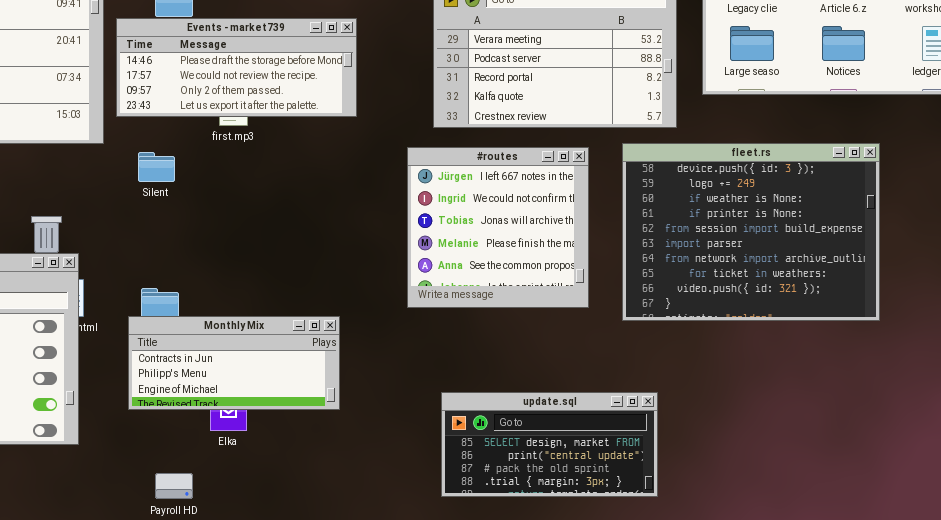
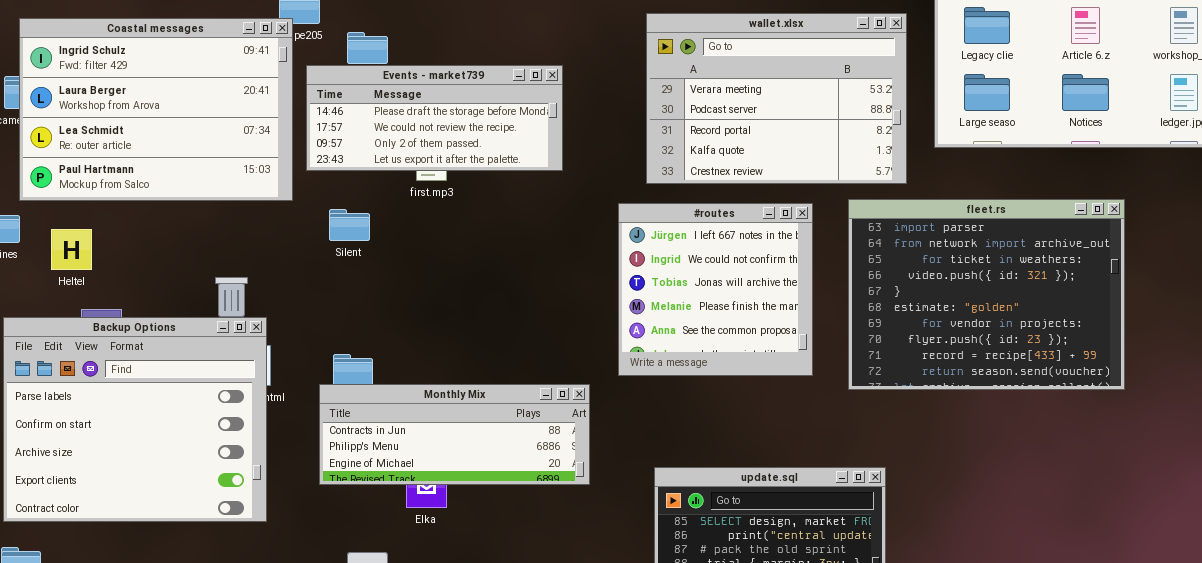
fleet.rs: [622,143,880,321] -> [848,199,1125,390], scrolled down 5 rows
Monthly Mix: [128,316,340,410] -> [319,384,590,485], resized

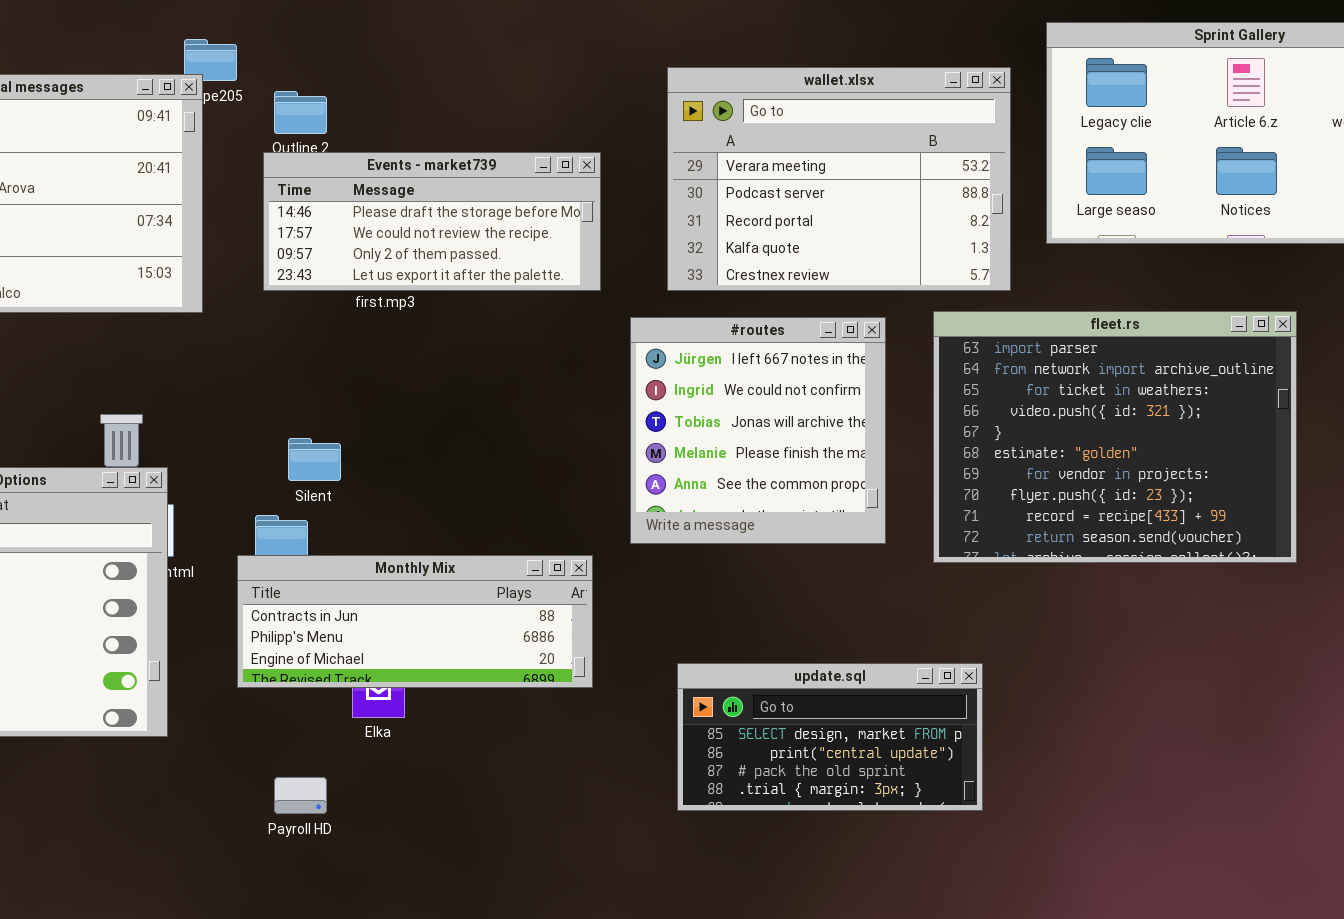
Events - market739: [306,65,563,171] -> [263,152,601,291], moved
Silent: [329,209,370,241] -> [288,438,341,481], moved

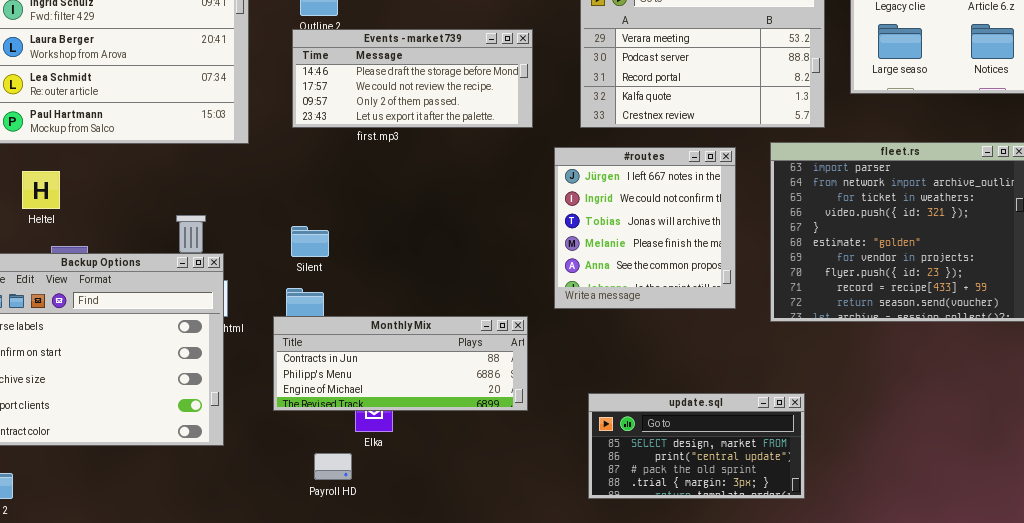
Silent: [288,438,341,481] -> [291,226,329,257], moved
Payroll HD: [274,777,327,814] -> [314,453,352,480], moved

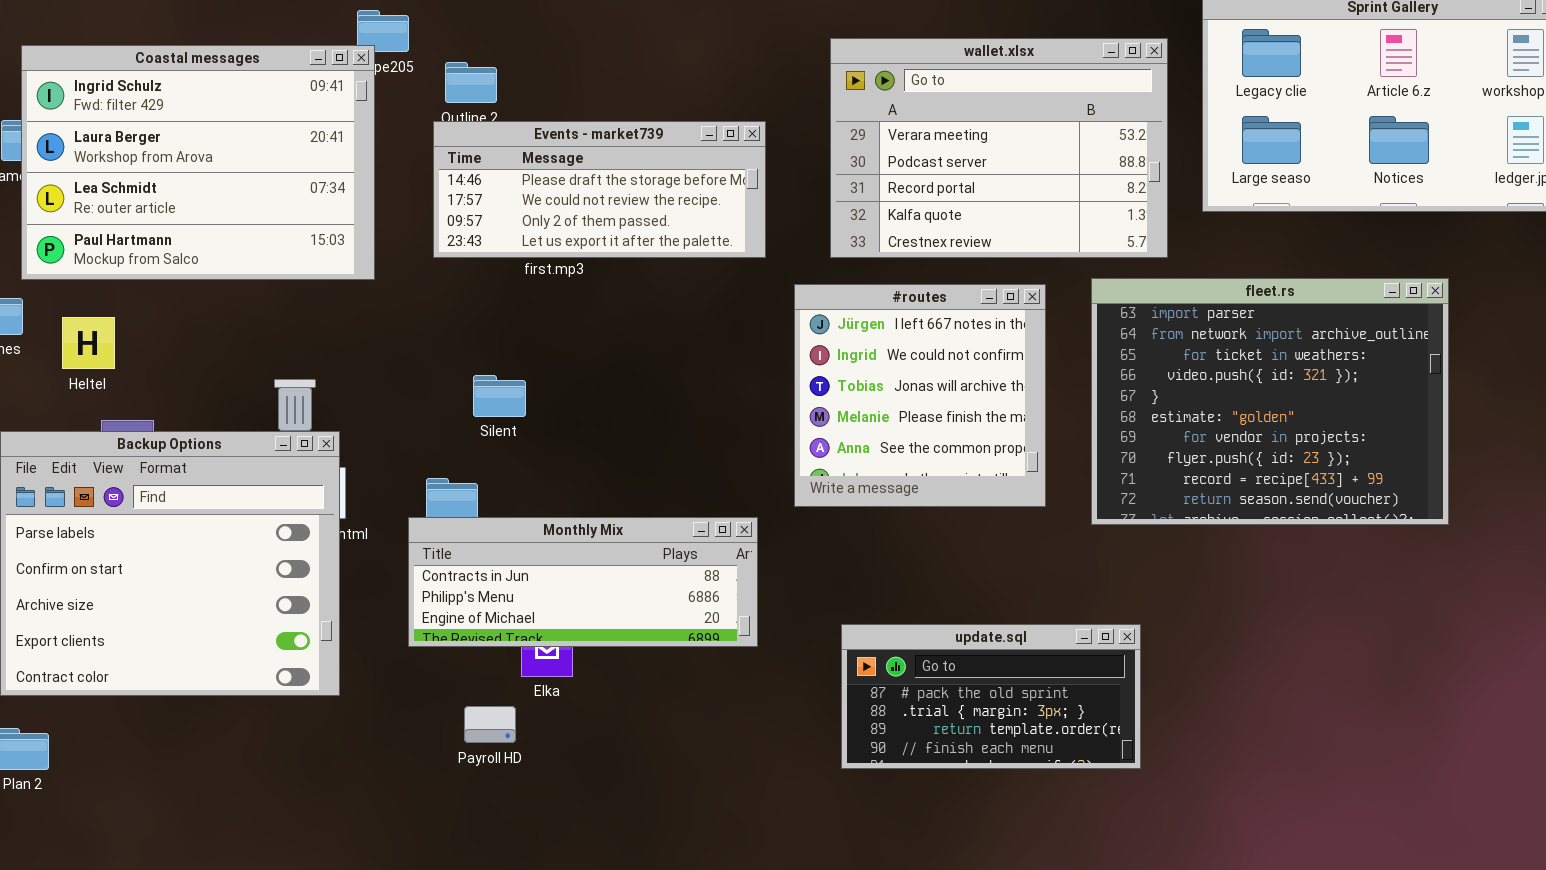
Silent: [291,226,329,257] -> [473,375,526,417], moved
update.sql: [588,393,805,499] -> [841,624,1141,769], scrolled down 2 rows

